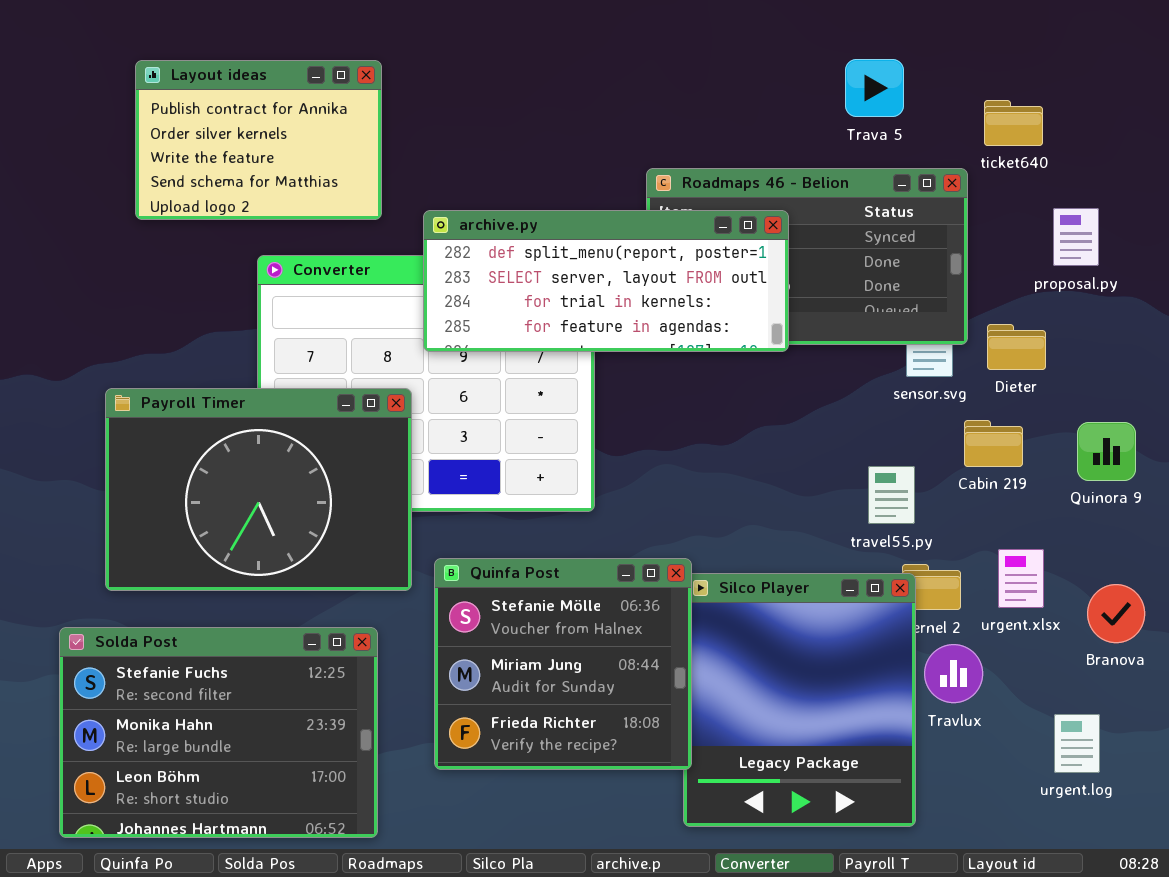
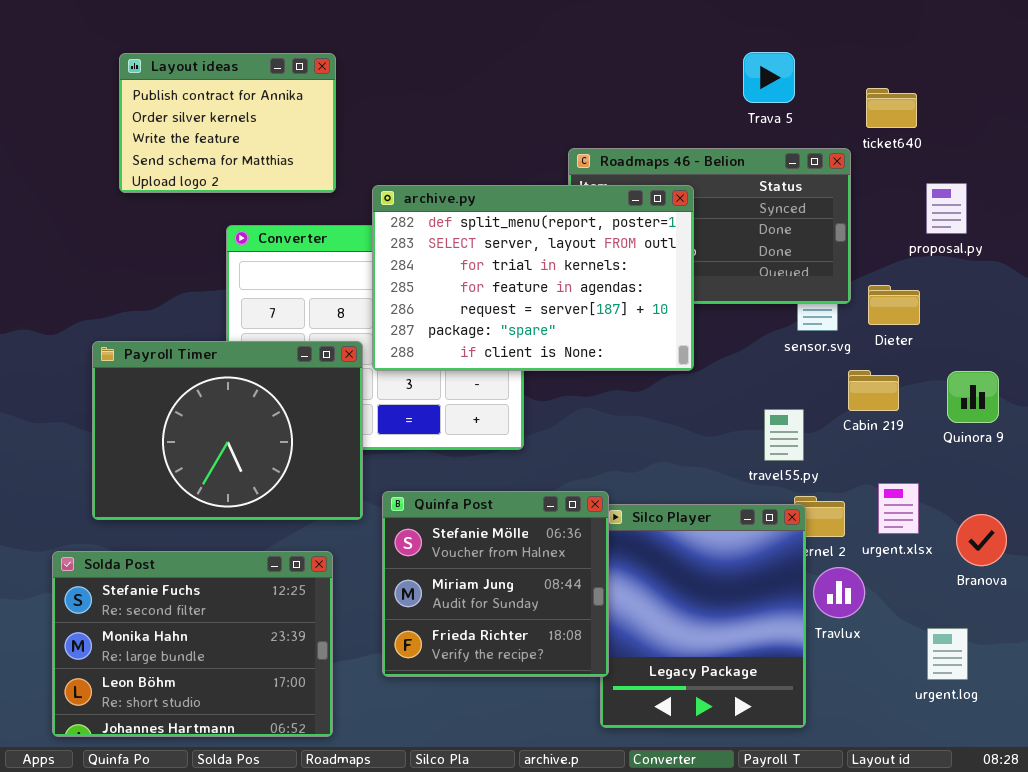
archive.py: [423,210,789,352] -> [372,185,694,371], resized

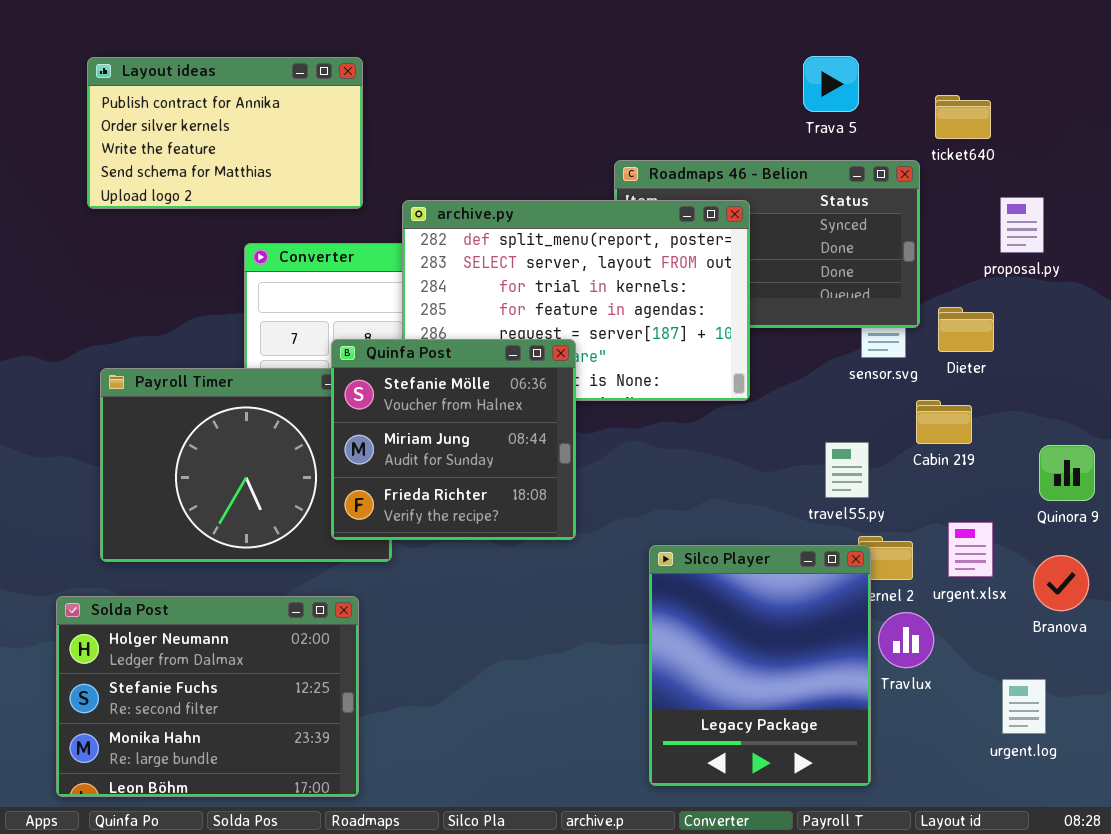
Layout ideas: [119,53,336,193] -> [87,57,363,209], resized
Quinora 9: [947,371,999,423] -> [1039,445,1095,501], moved
Quinfa Post: [382,491,609,677] -> [331,339,576,540], moved
Solda Post: [52,551,333,737] -> [56,596,359,797], scrolled up 1 row

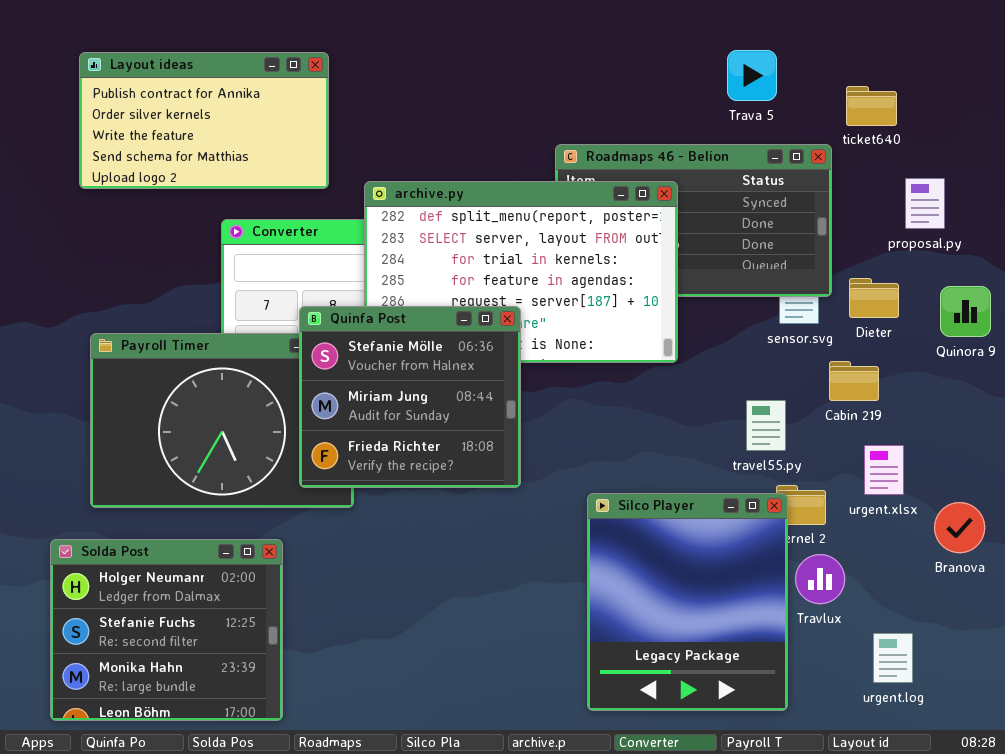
Quinora 9: [1039,445,1095,501] -> [940,286,991,337], moved
urgent.xlsx: [948,522,993,577] -> [864,445,904,495], moved
Solda Post: [56,596,359,797] -> [50,539,283,721], resized
urgent.log: [1002,679,1046,734] -> [873,633,913,683], moved

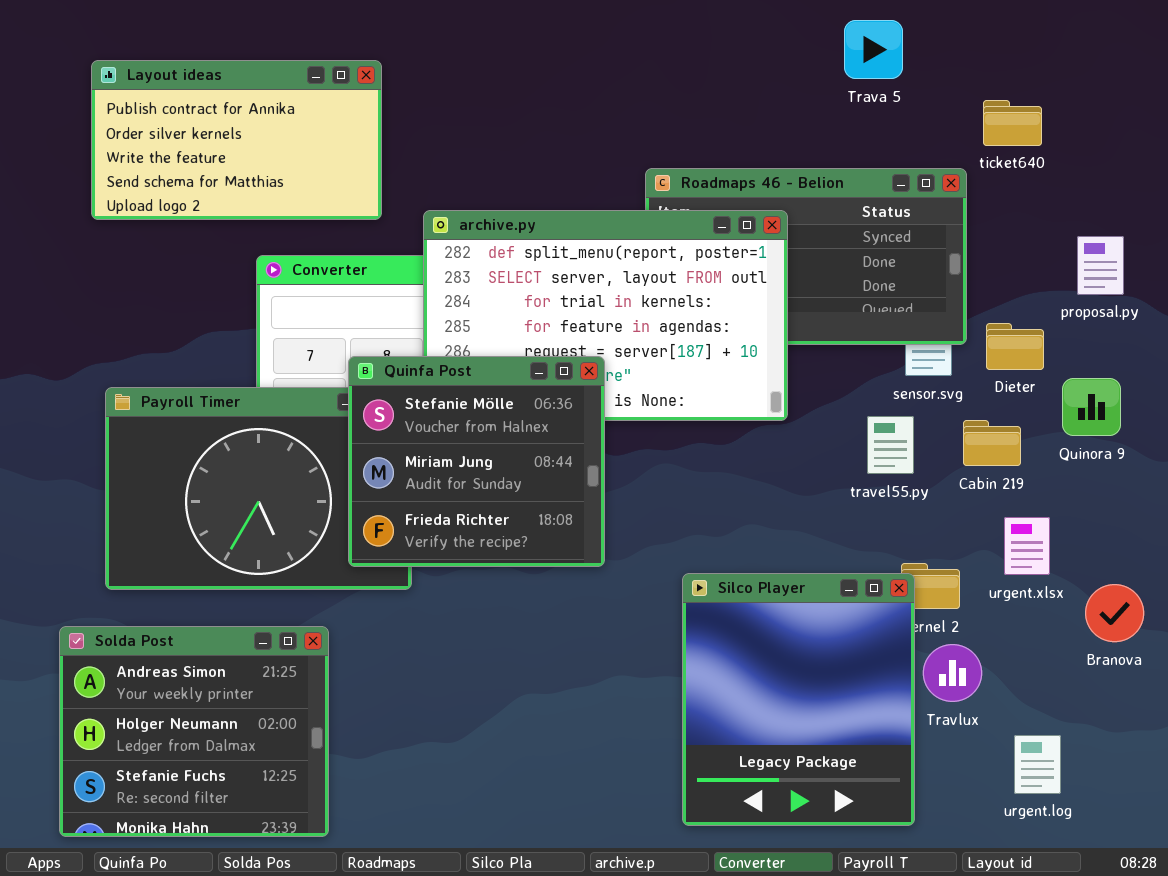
Trava 5: [727,50,777,101] -> [844,20,903,79], moved
proposal.py: [905,178,945,229] -> [1077,236,1124,295], moved
Quinora 9: [940,286,991,337] -> [1062,378,1121,436], moved
travel55.py: [746,400,786,451] -> [867,416,914,474], moved
Solda Post: [50,539,283,721] -> [59,626,329,837], scrolled up 1 row

